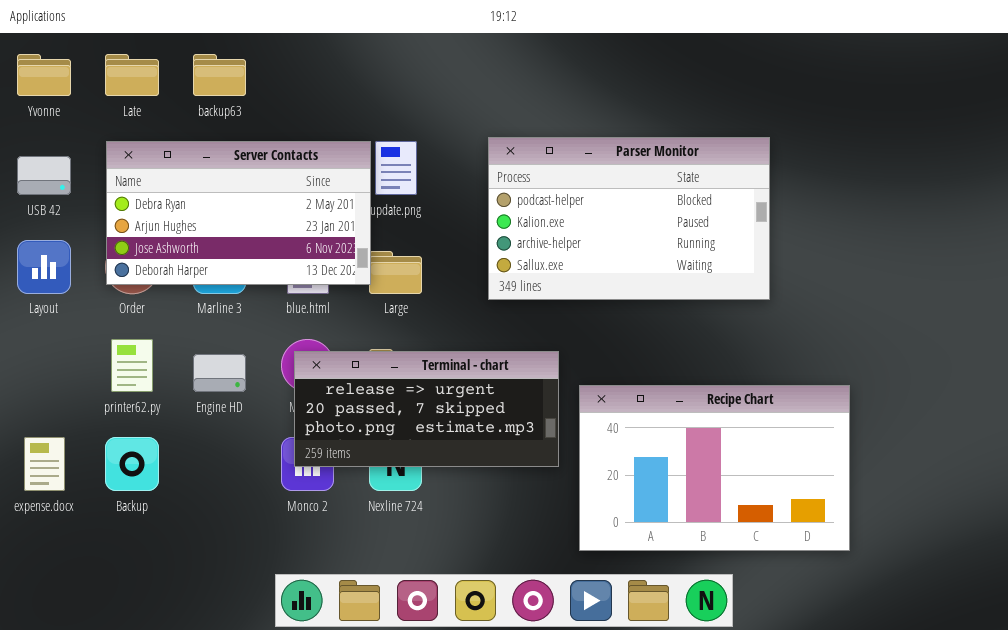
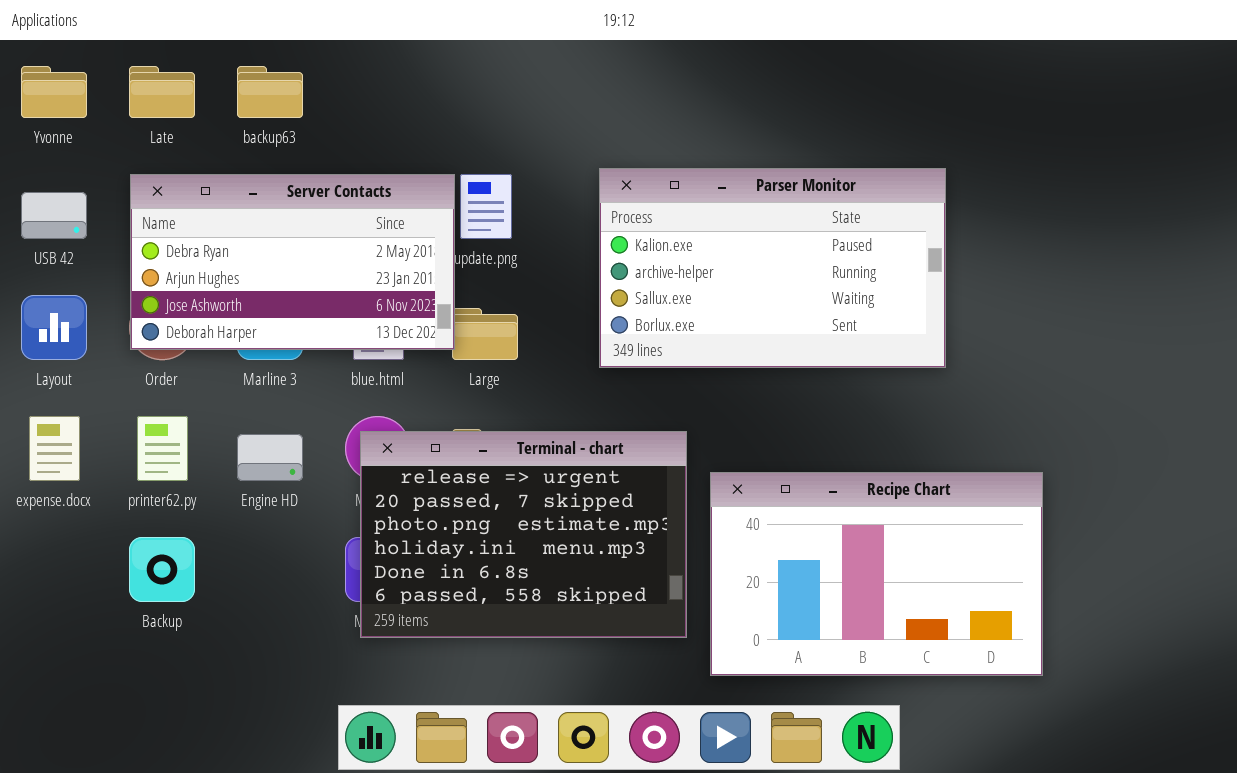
Parser Monitor: [488,137,770,300] -> [599,168,946,368], scrolled down 1 row
Terminal - chart: [294,351,559,467] -> [360,431,687,638], resized
expense.docx: [24,437,65,491] -> [29,416,80,481], moved

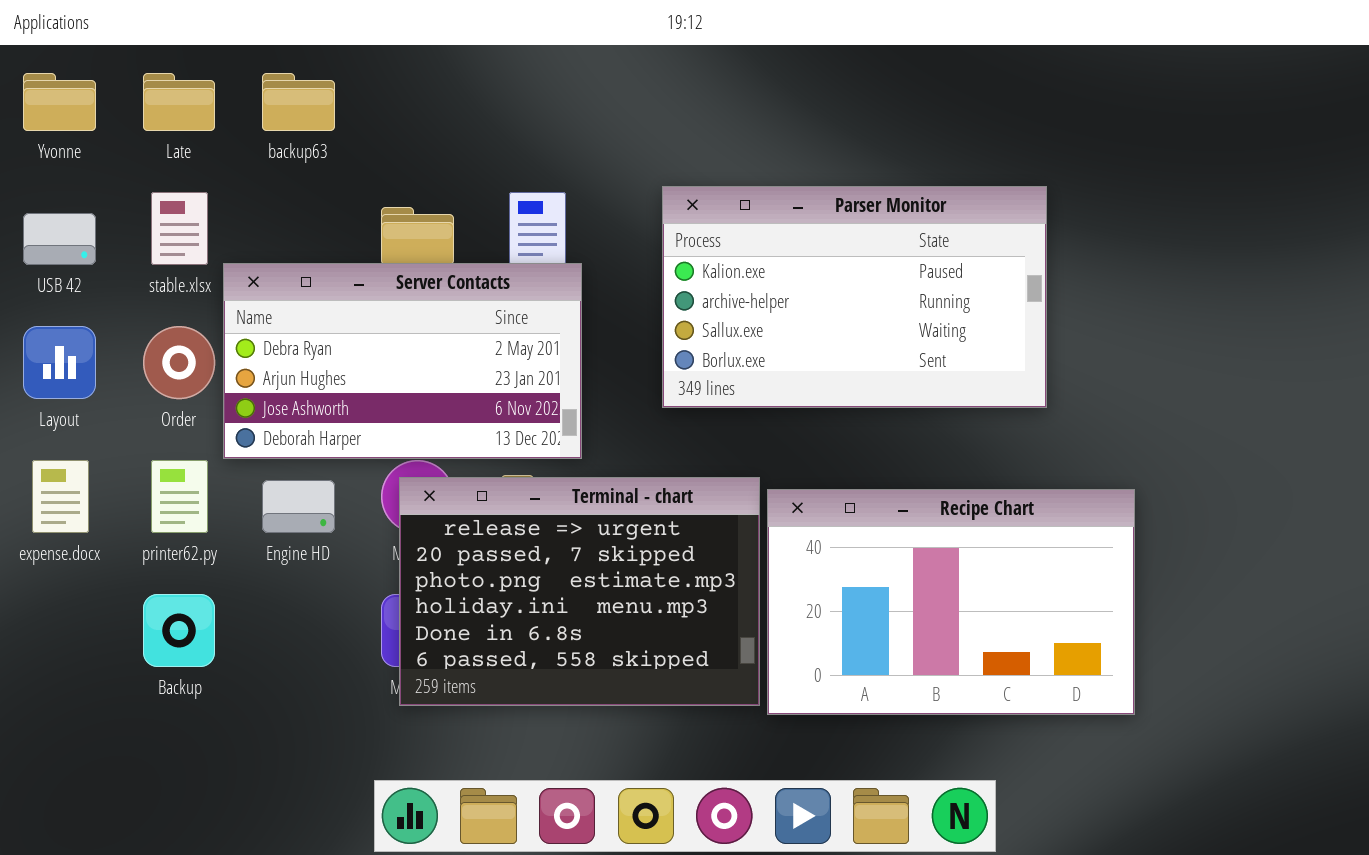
Server Contacts: [130,174,455,350] -> [223,263,582,459], moved
Recipe Chart: [710,472,1043,676] -> [767,489,1135,715], moved

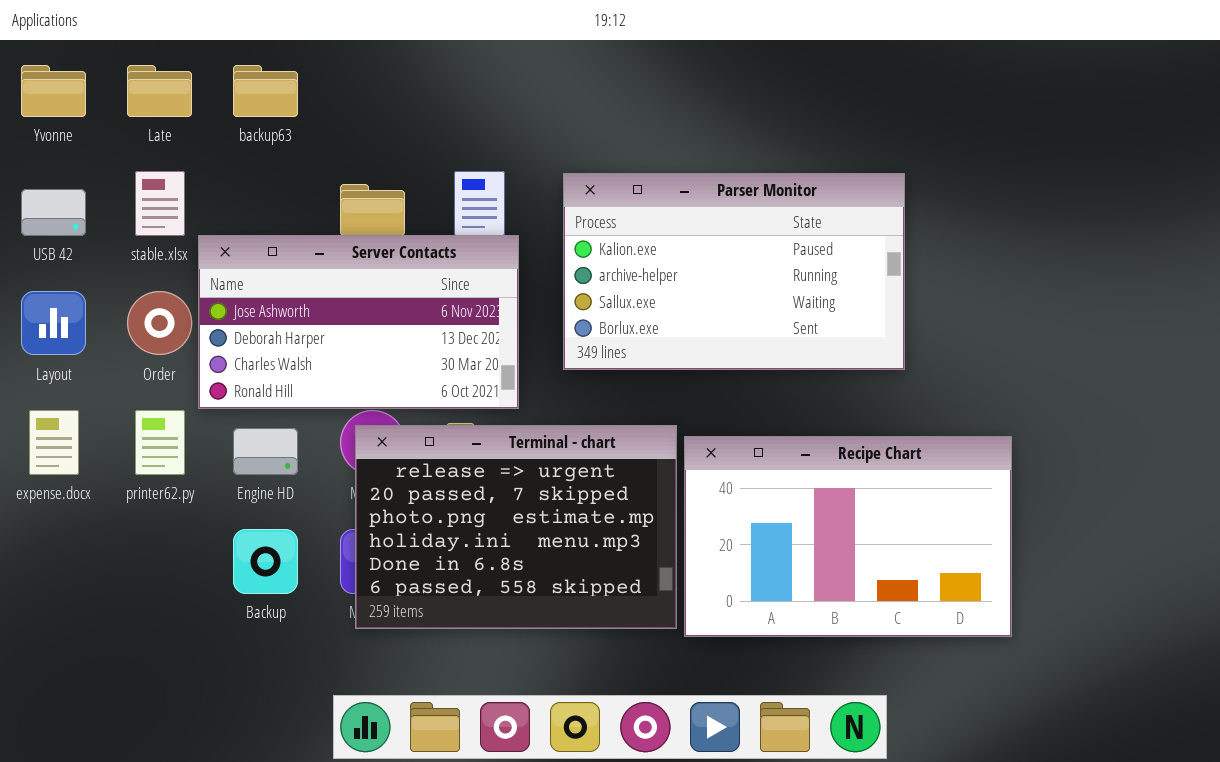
Parser Monitor: [662,186,1047,408] -> [563,173,905,370], moved
Server Contacts: [223,263,582,459] -> [198,235,519,409], scrolled down 2 rows
Backup: [143,594,215,667] -> [233,529,298,594], moved

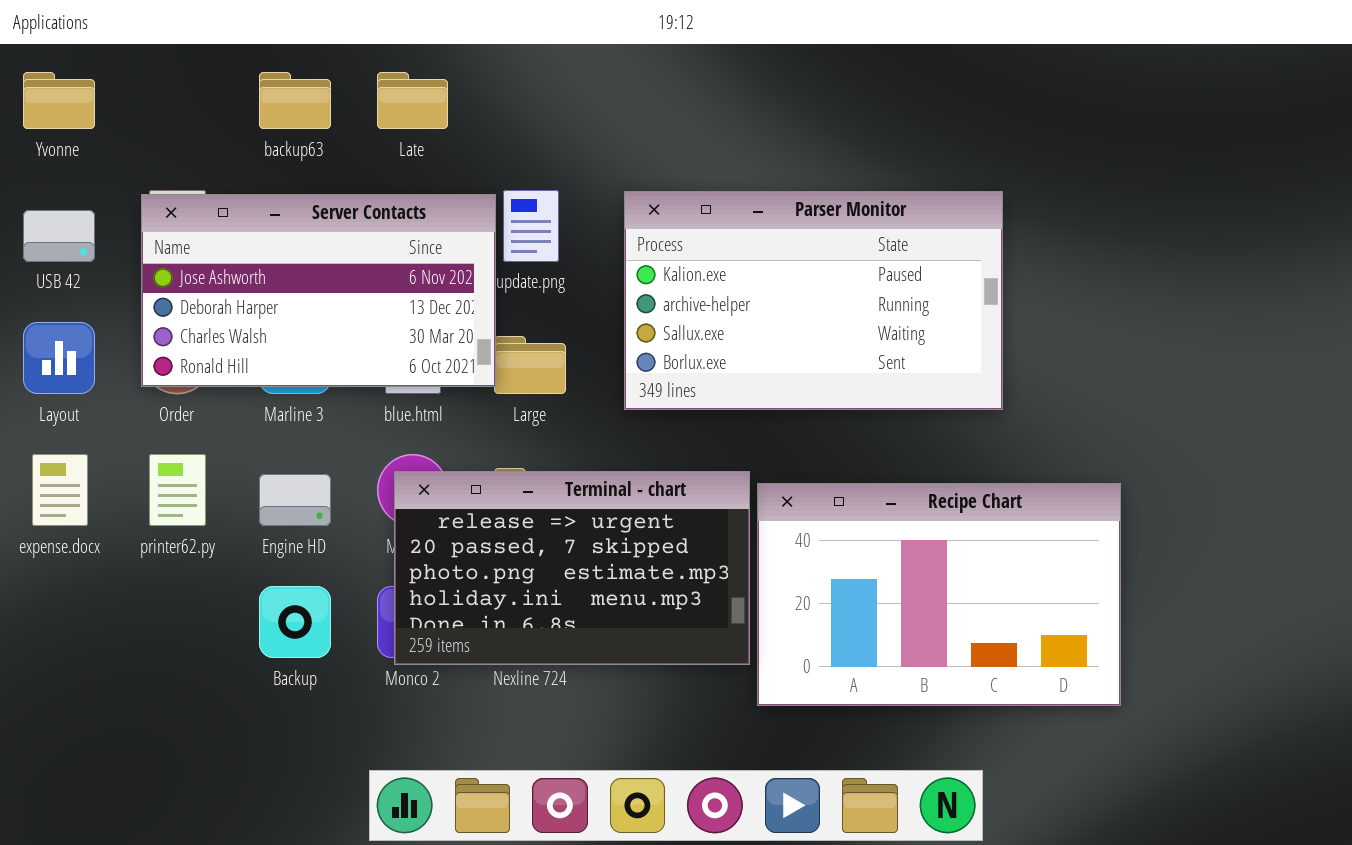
Late: [127,65,192,117] -> [377,72,448,129], moved
Server Contacts: [198,235,519,409] -> [141,194,496,387], moved
Terminal - chart: [355,425,677,629] -> [394,471,750,665], resized

